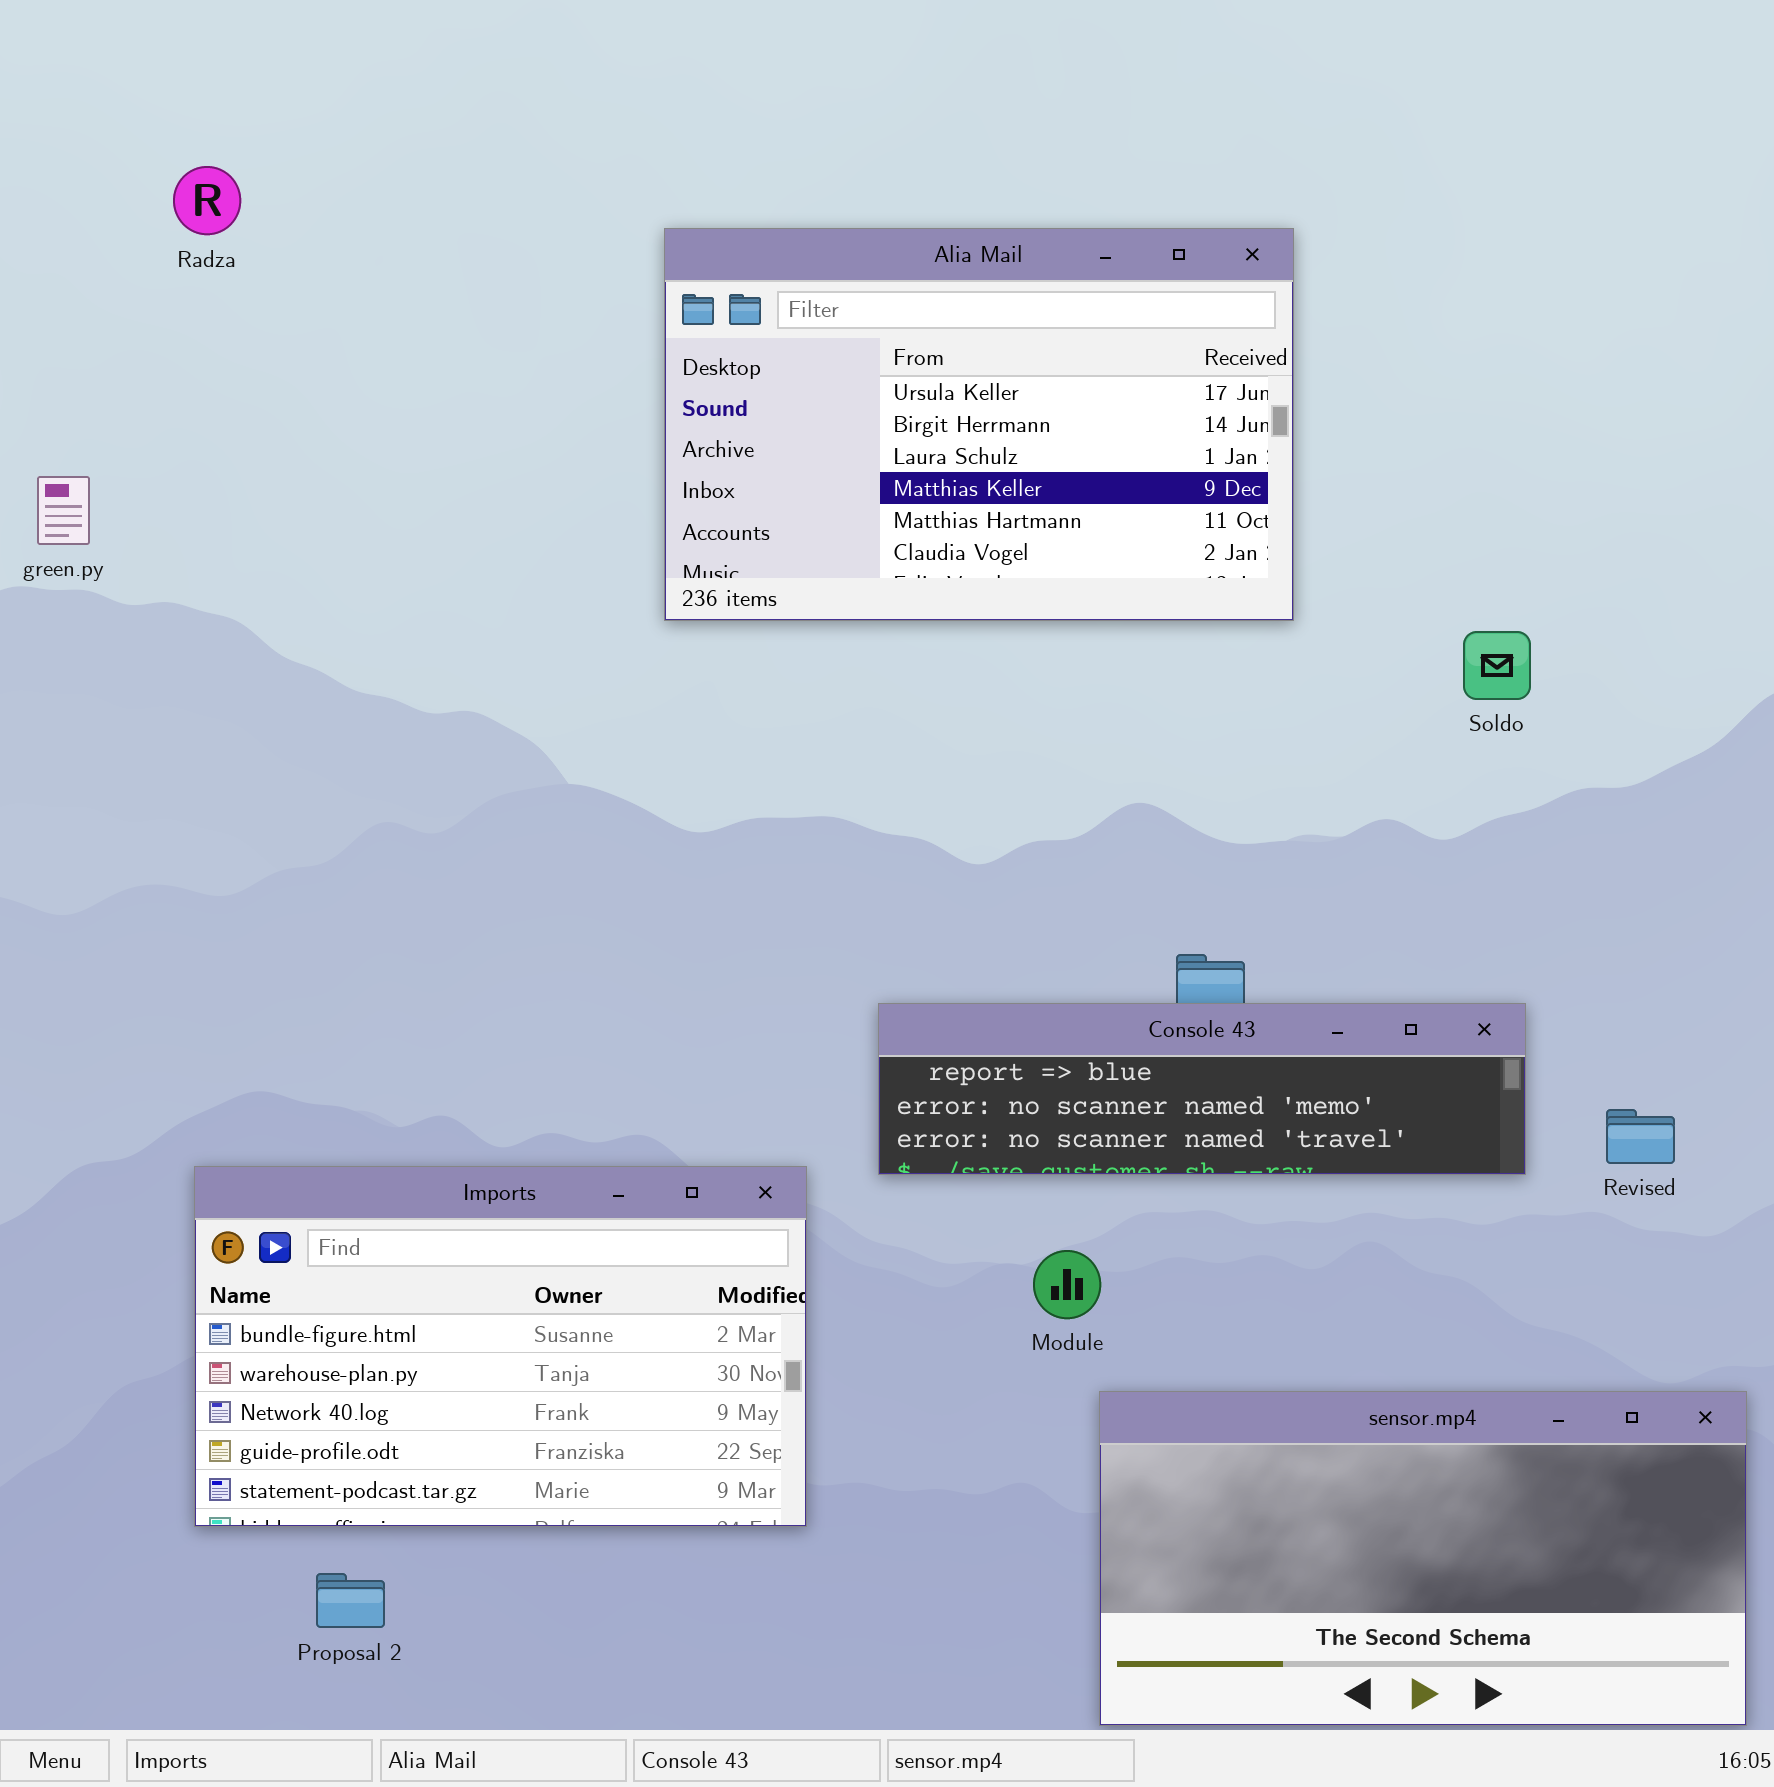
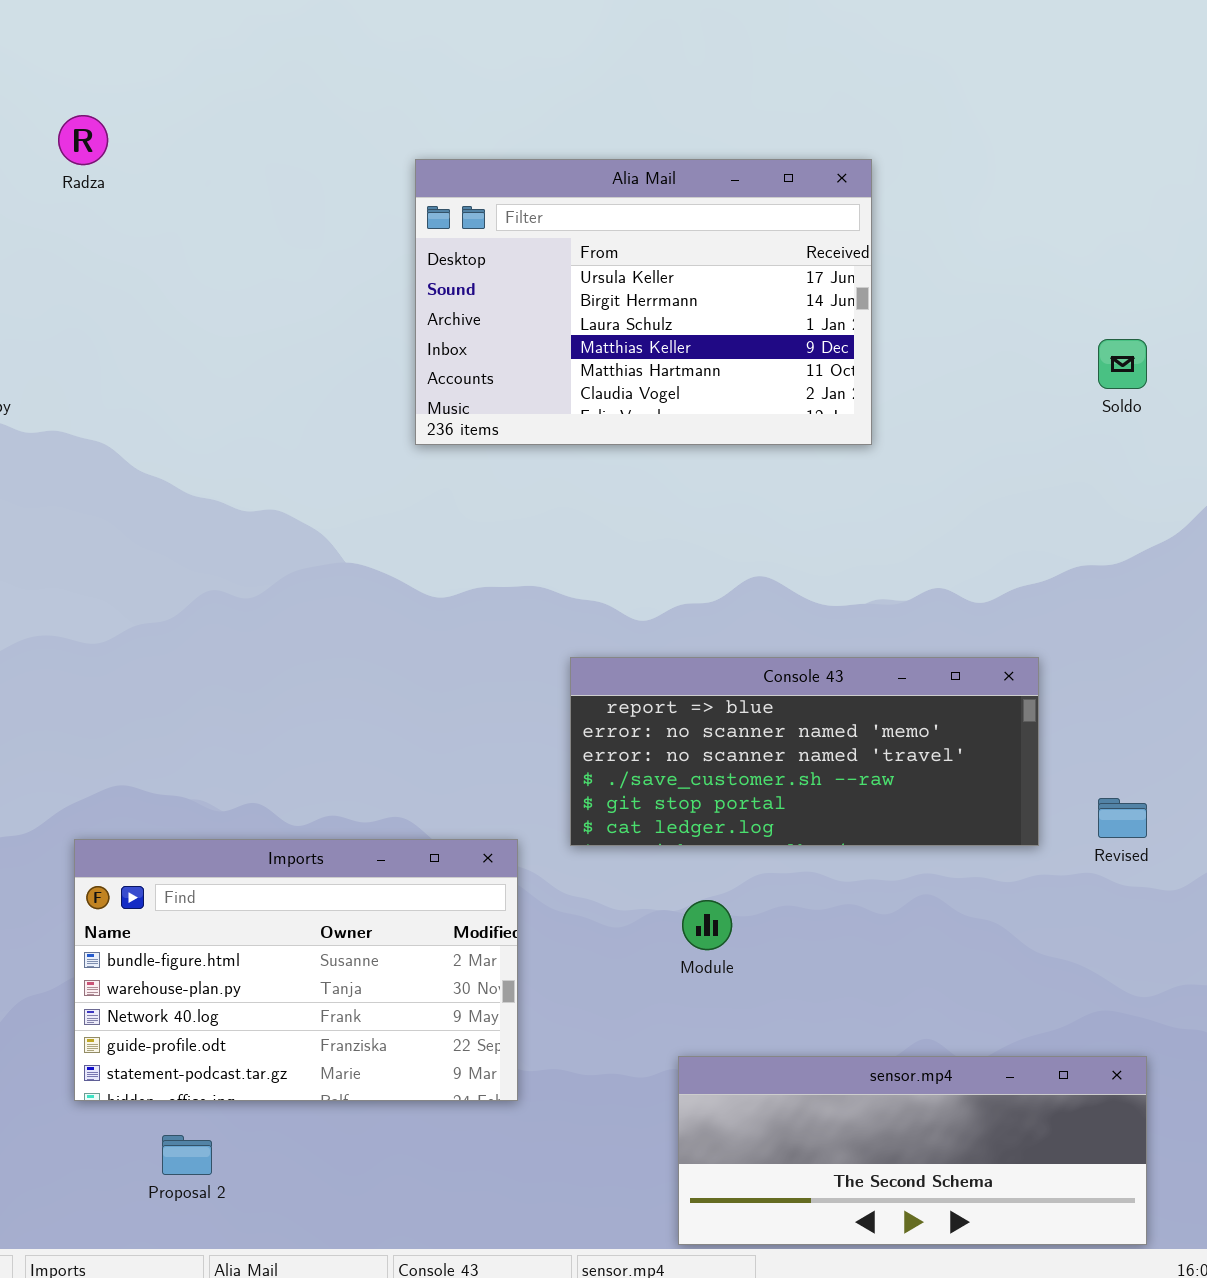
Soldo: [1463,631,1531,700] -> [1098,339,1147,389], moved
Console 43: [878,1003,1526,1175] -> [570,657,1039,846], resized
sensor.mp4: [1099,1391,1747,1726] -> [678,1056,1147,1245], moved, resized

